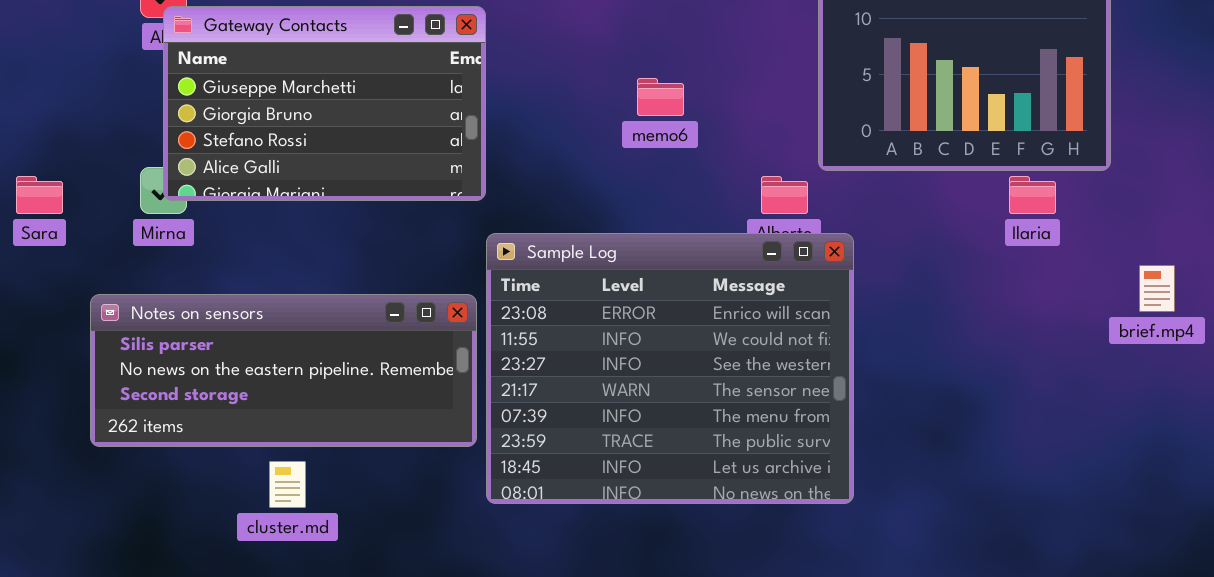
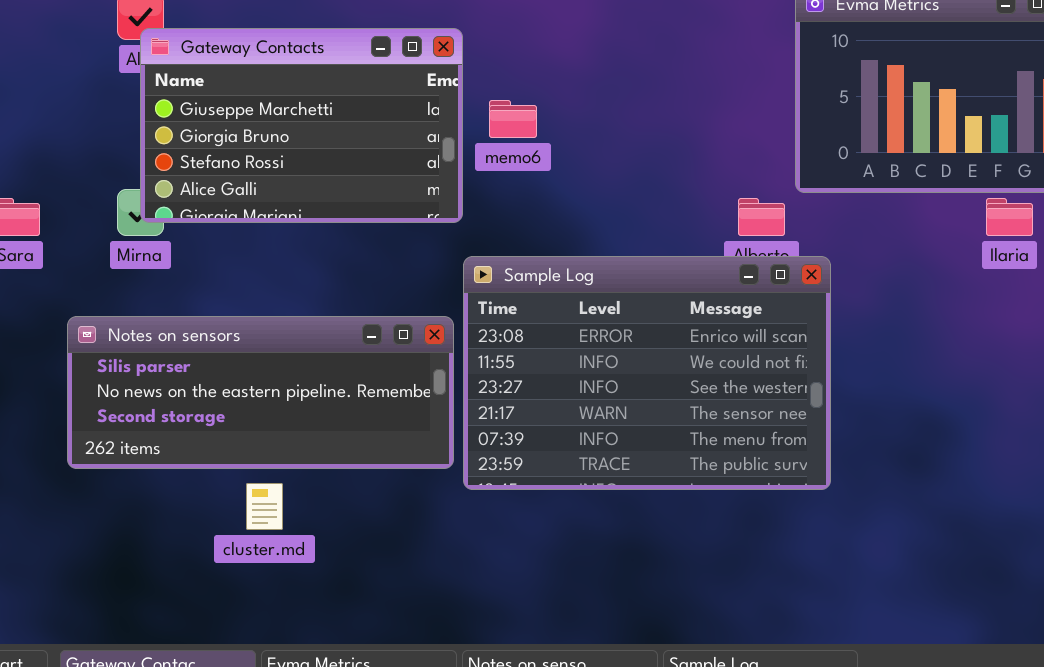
memo6: [637,78,684,116] -> [489,100,537,138], moved
Sample Log: [486,233,854,504] -> [463,256,831,490], resized

